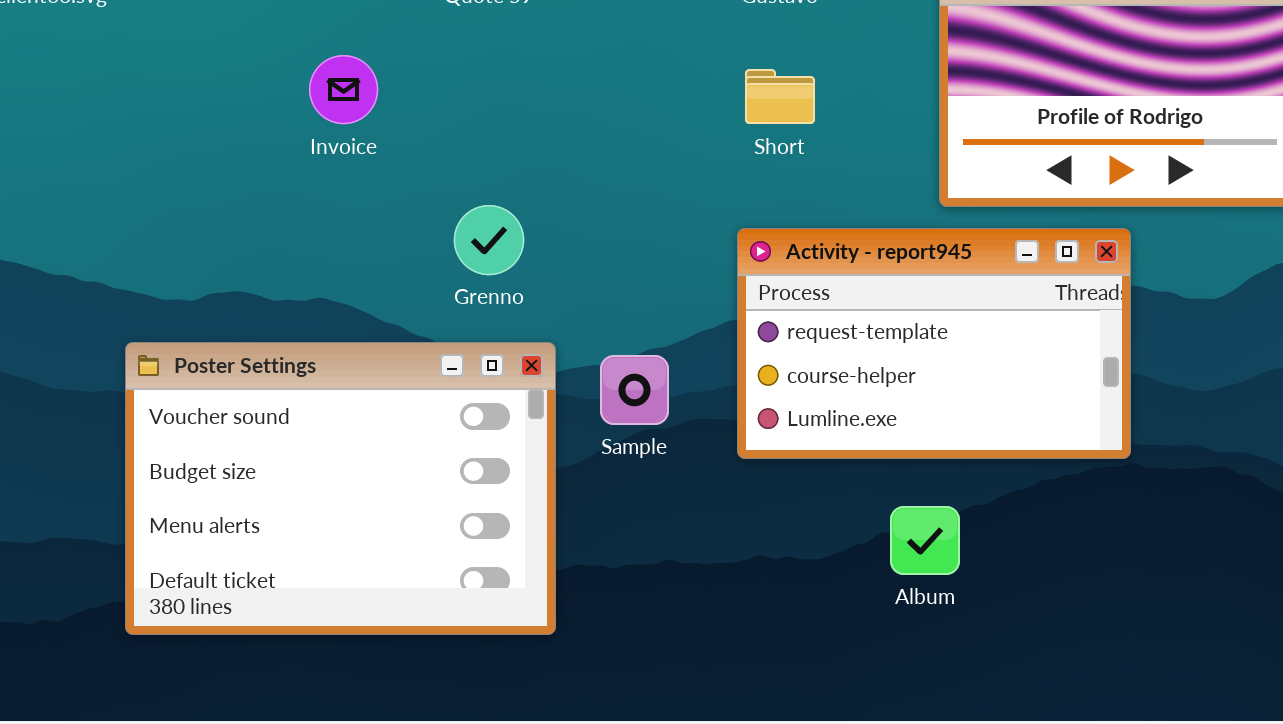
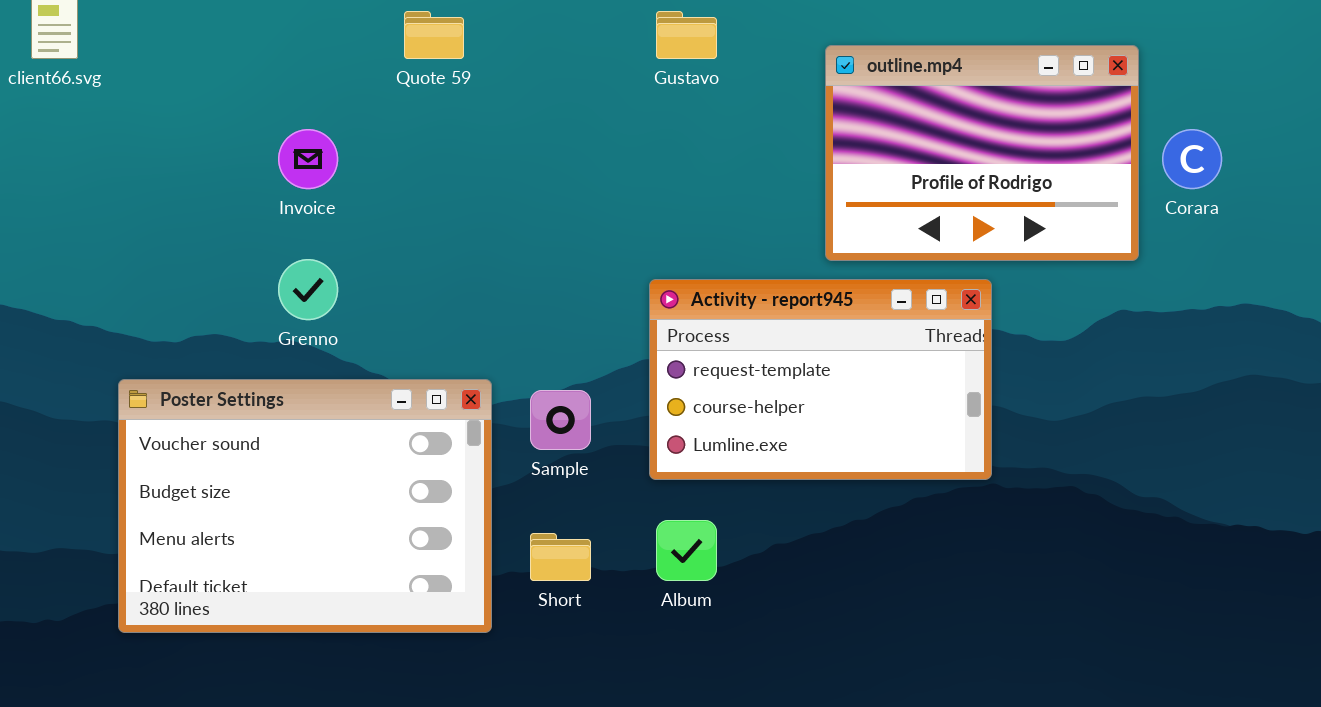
Short: [745,69,815,124] -> [530,533,591,581], moved
Grenno: [454,205,524,275] -> [278,259,338,320], moved
Album: [890,506,960,575] -> [656,520,717,581], moved

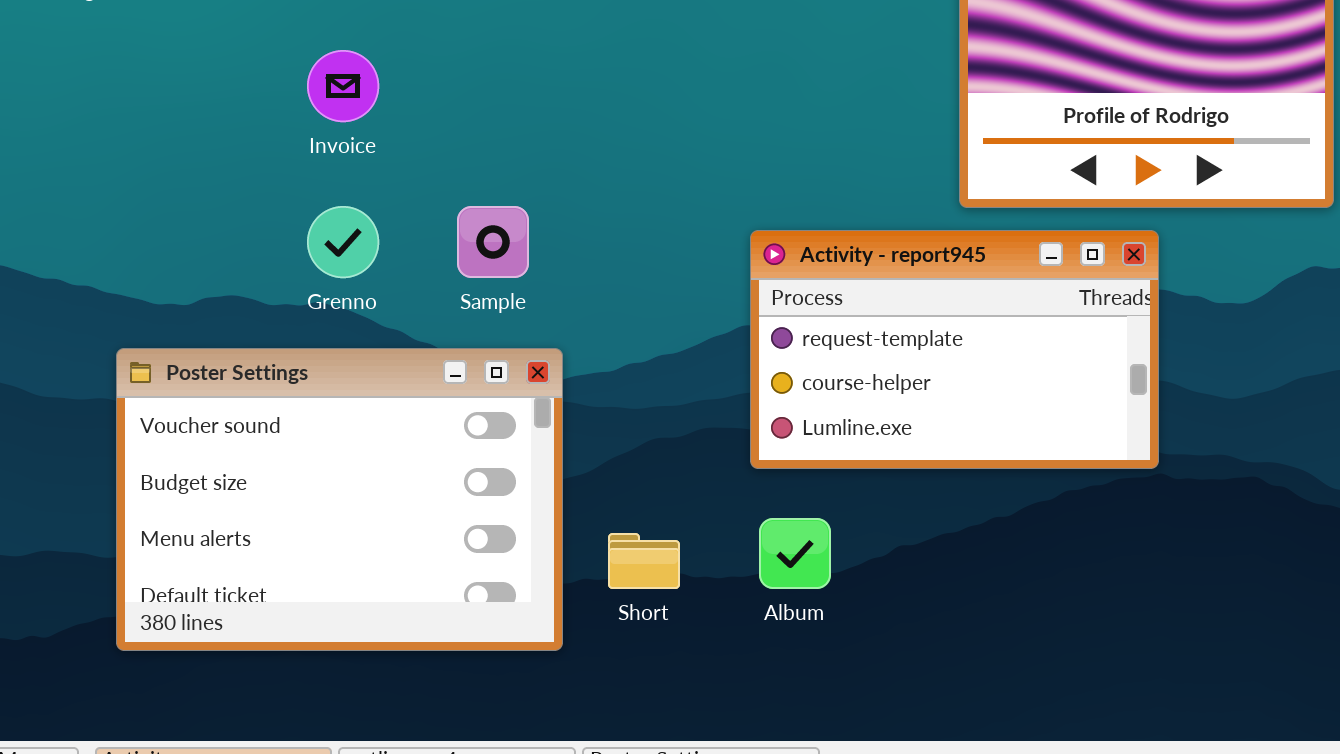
Sample: [530,390,591,450] -> [457,206,529,278], moved

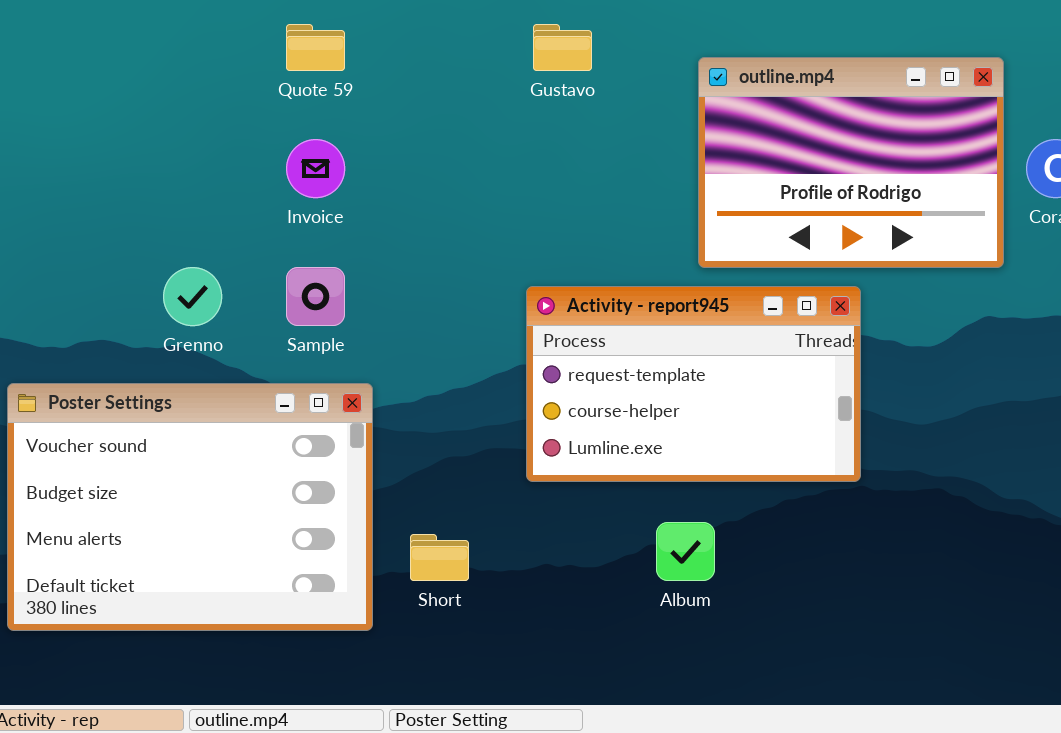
Invoice: [307,50,379,122] -> [286,139,345,198], moved
Album: [759,518,831,589] -> [656,522,715,581], moved

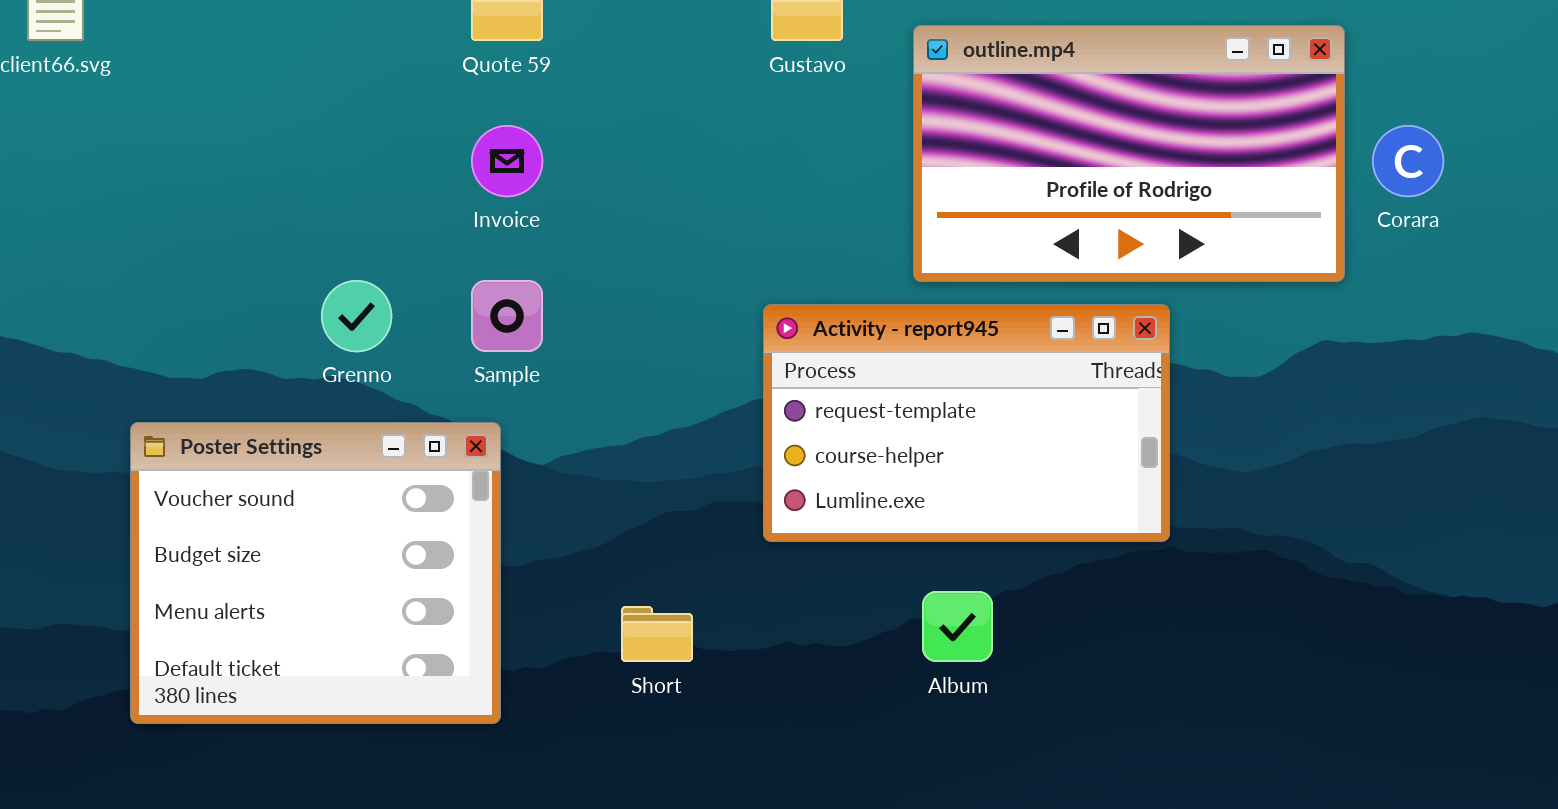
outline.mp4: [698,57,1004,268] -> [913,25,1345,282], resized
Poster Settings: [7,383,373,631] -> [130,422,501,724], resized

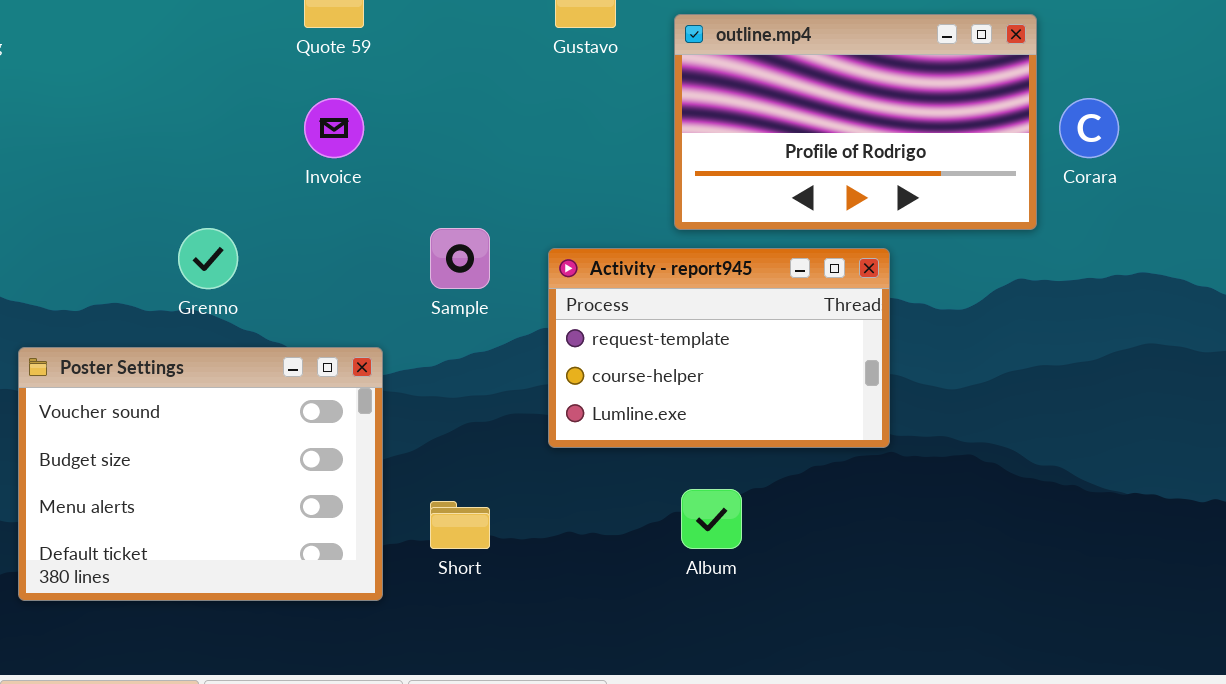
Sample: [471,280,543,352] -> [430,228,490,289], moved
Poster Settings: [130,422,501,724] -> [18,347,383,601], resized

